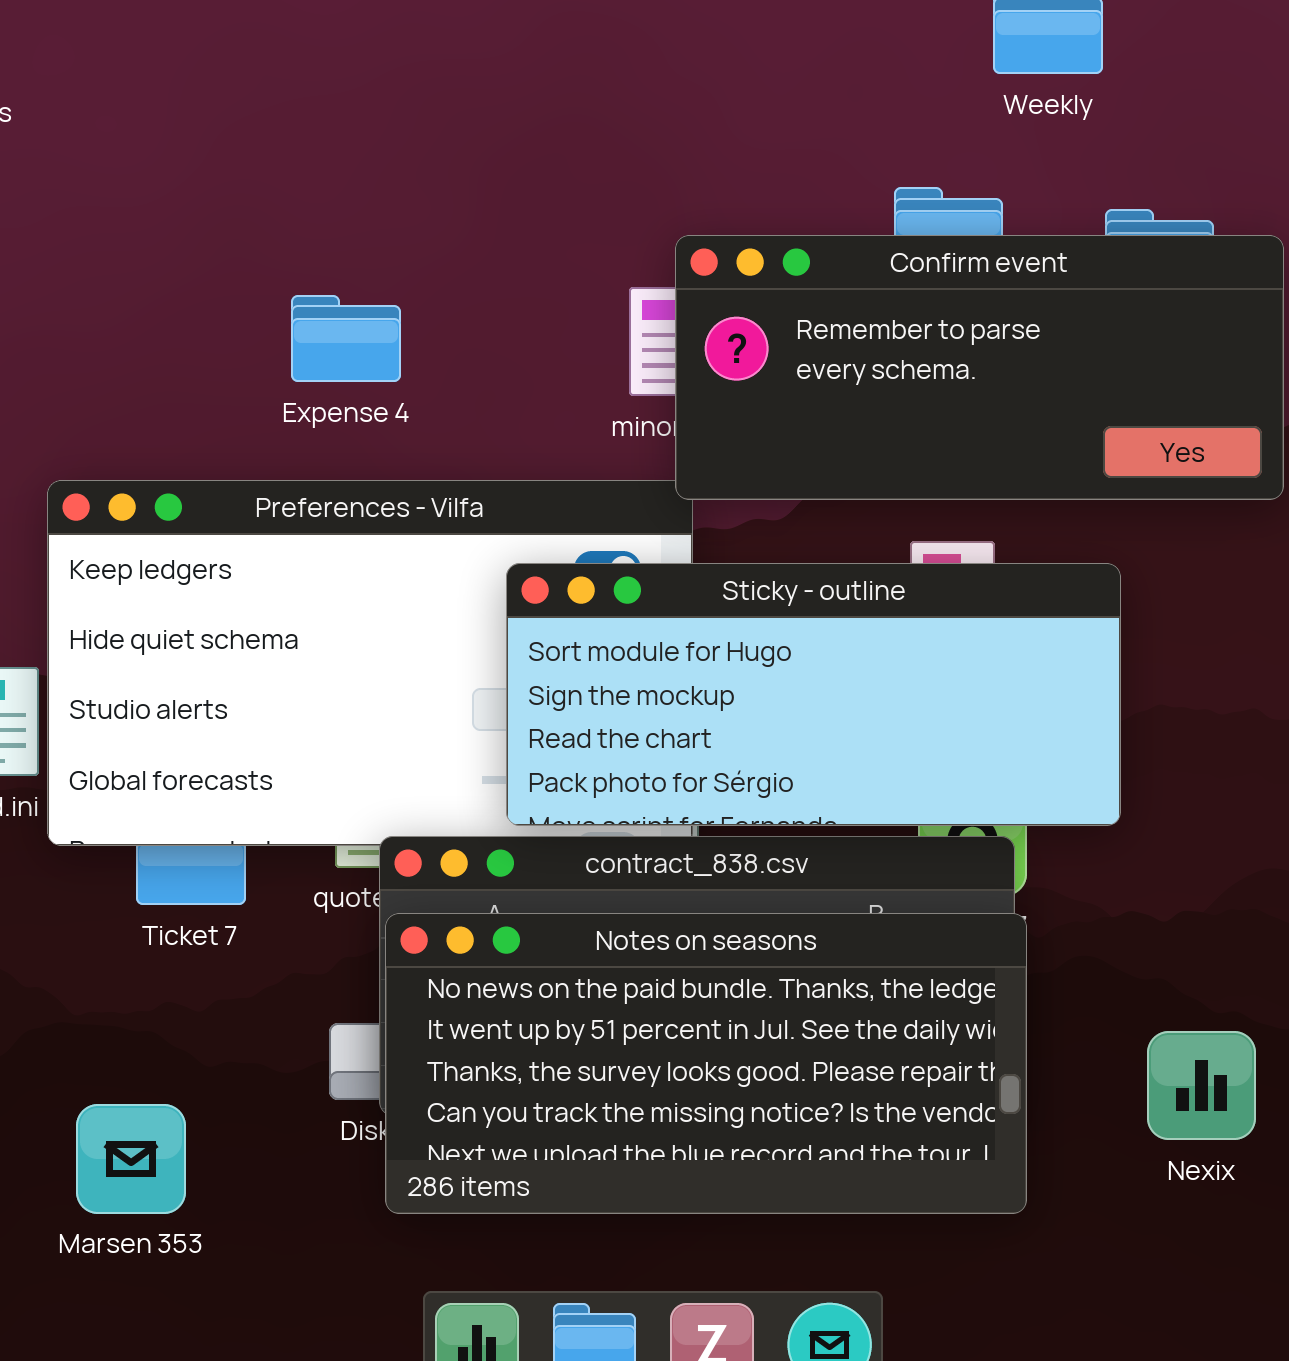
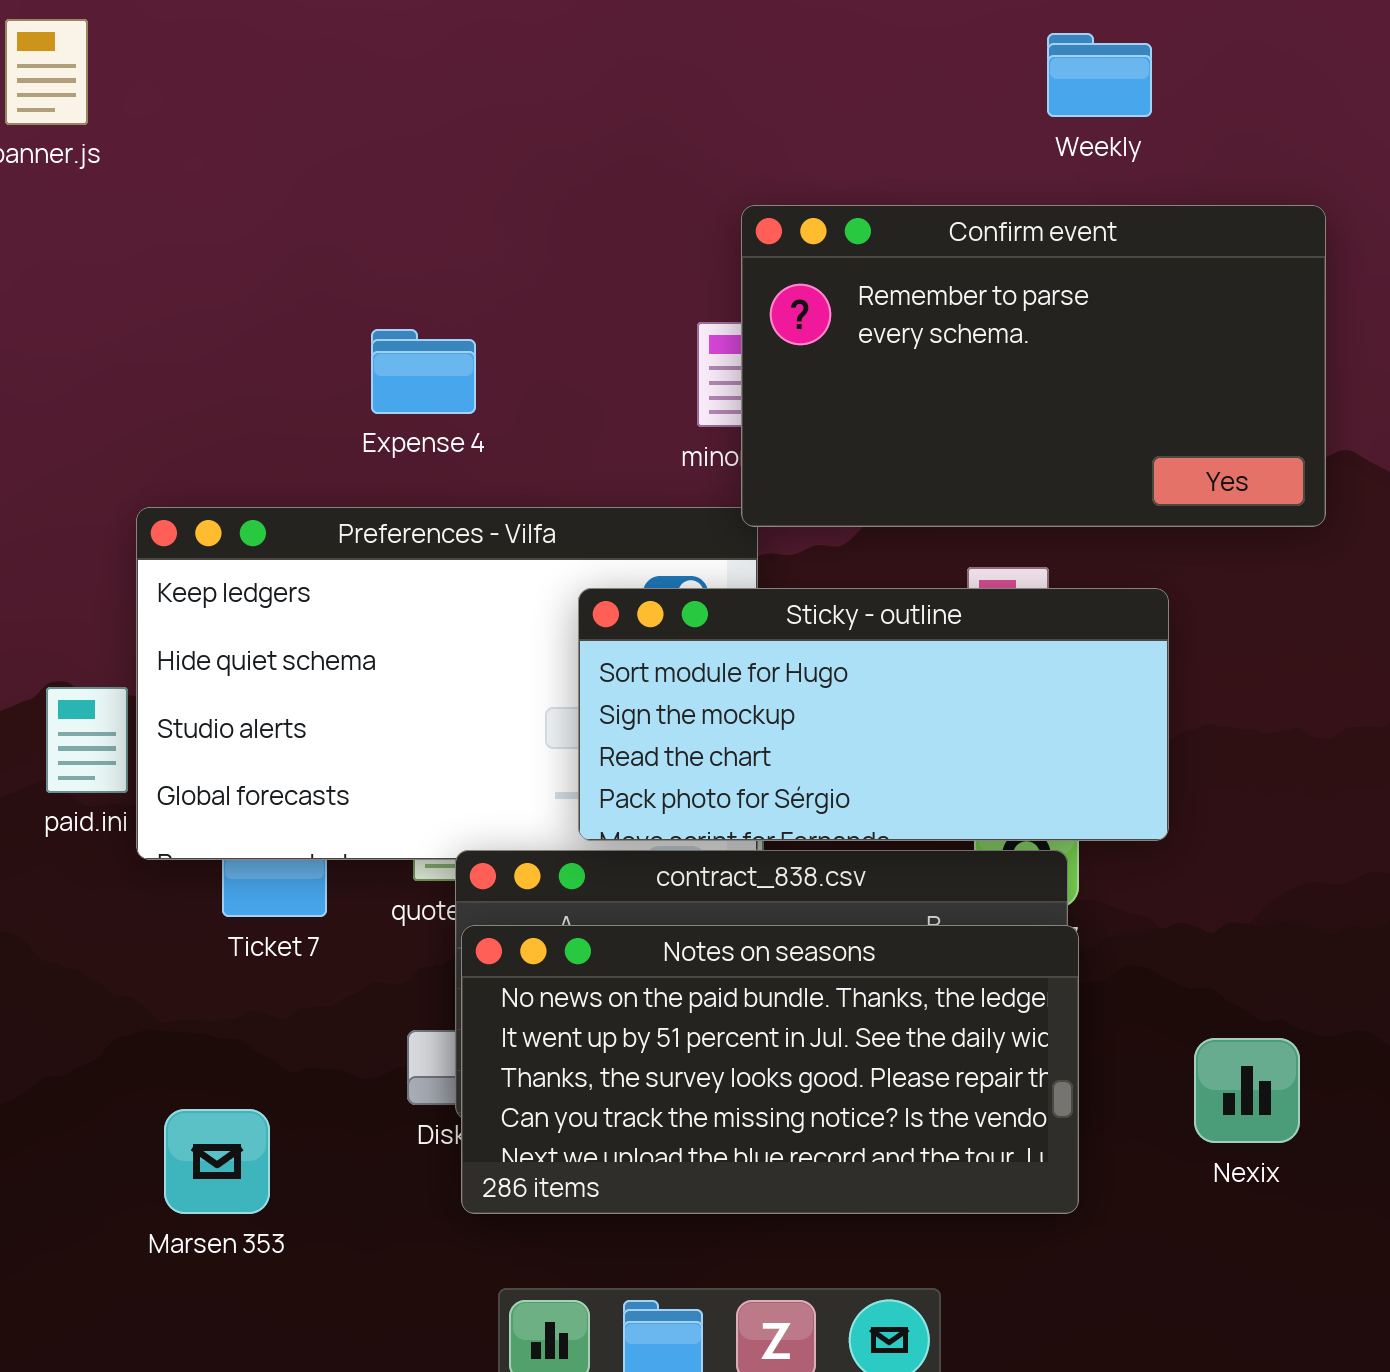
Confirm event: [675,235,1284,500] -> [741,205,1326,527], resized

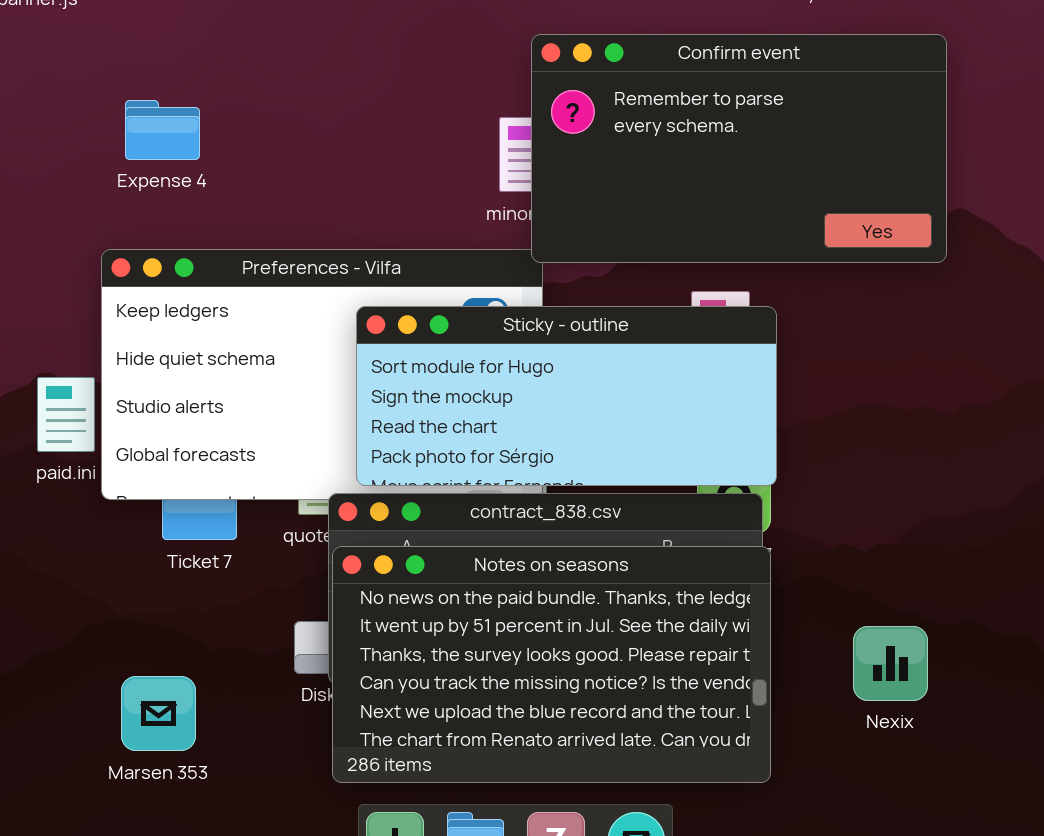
Expense 4: [371,329,476,414] -> [125,100,200,160], moved
Sticky - outline: [578,588,1169,841] -> [356,306,777,486], moved
Notes on seasons: [461,925,1079,1214] -> [332,546,771,783], resized

